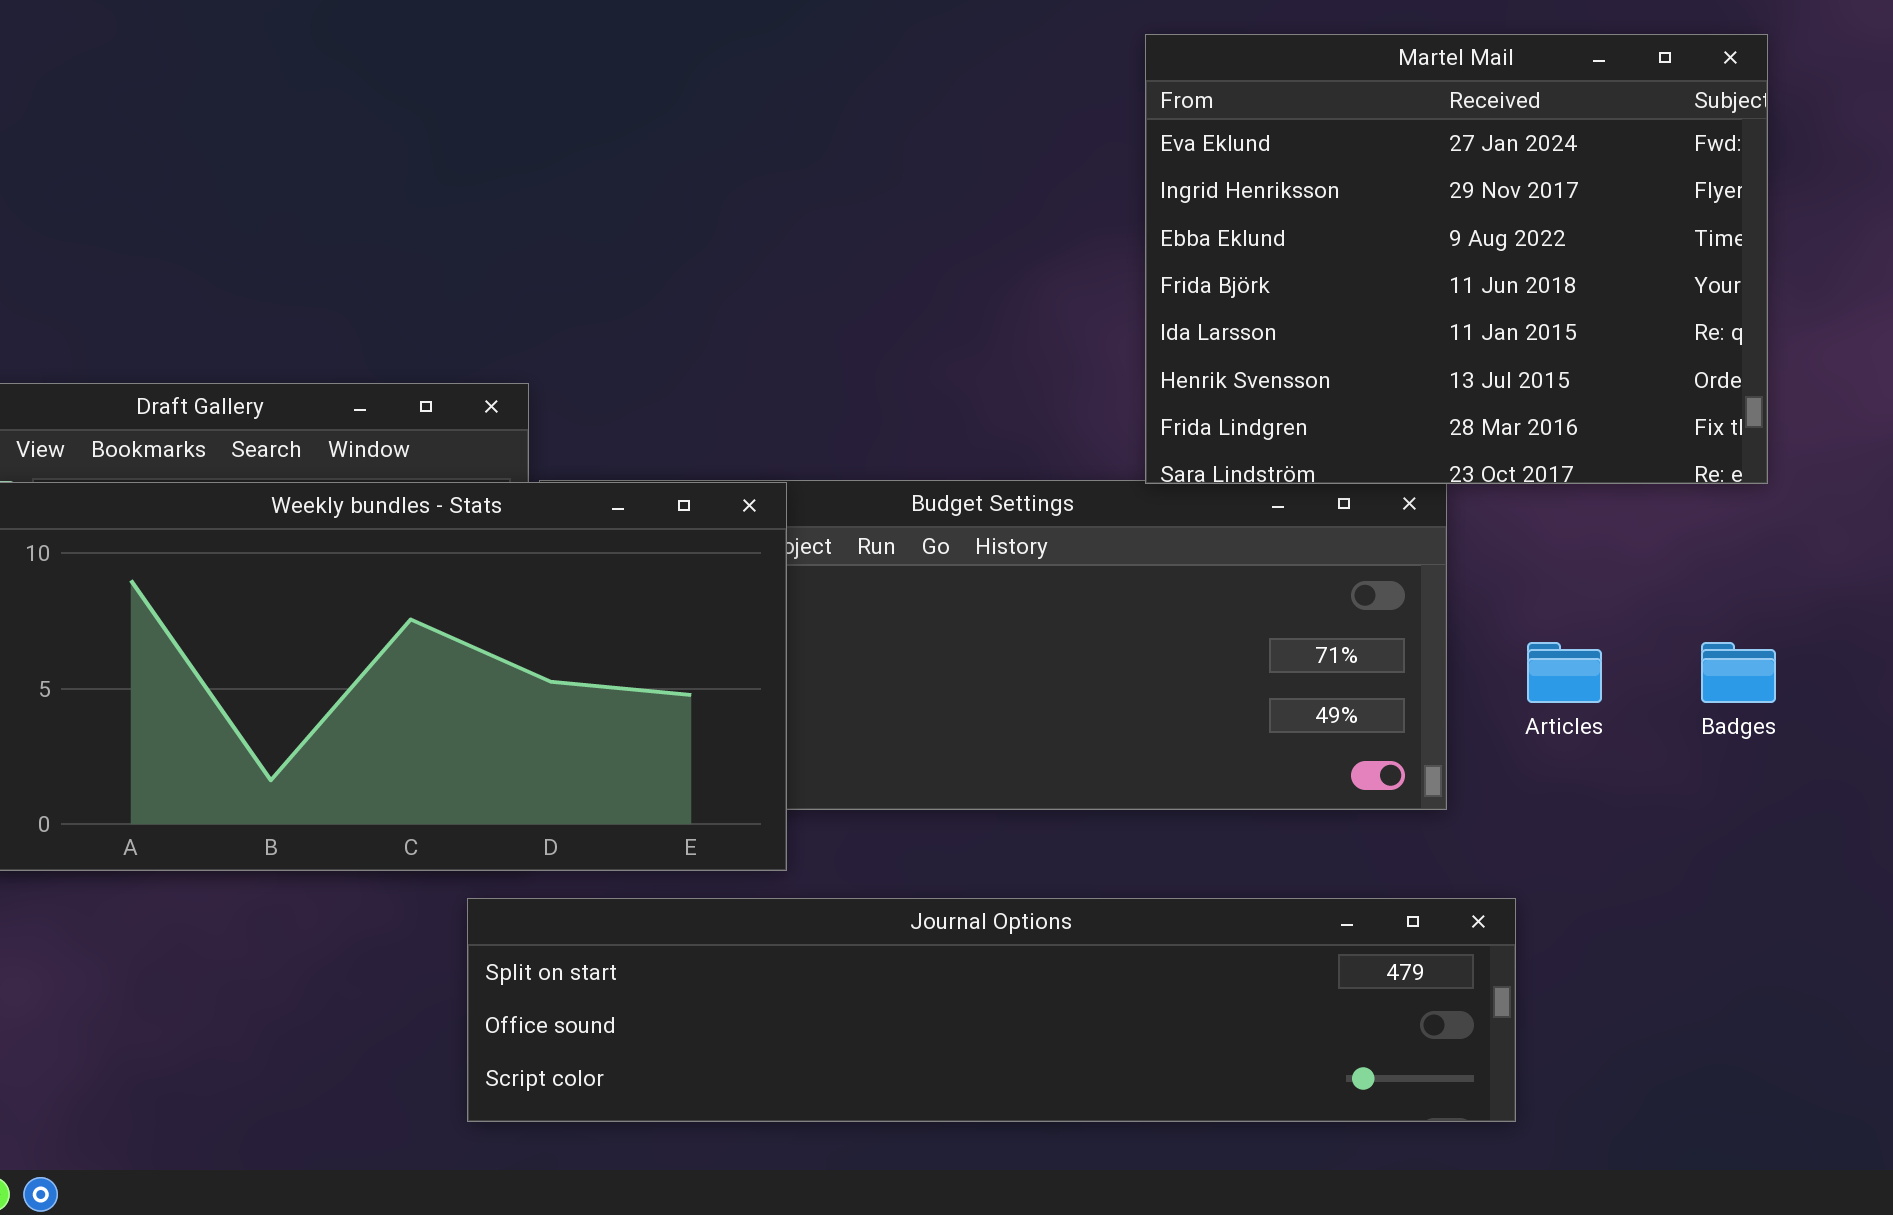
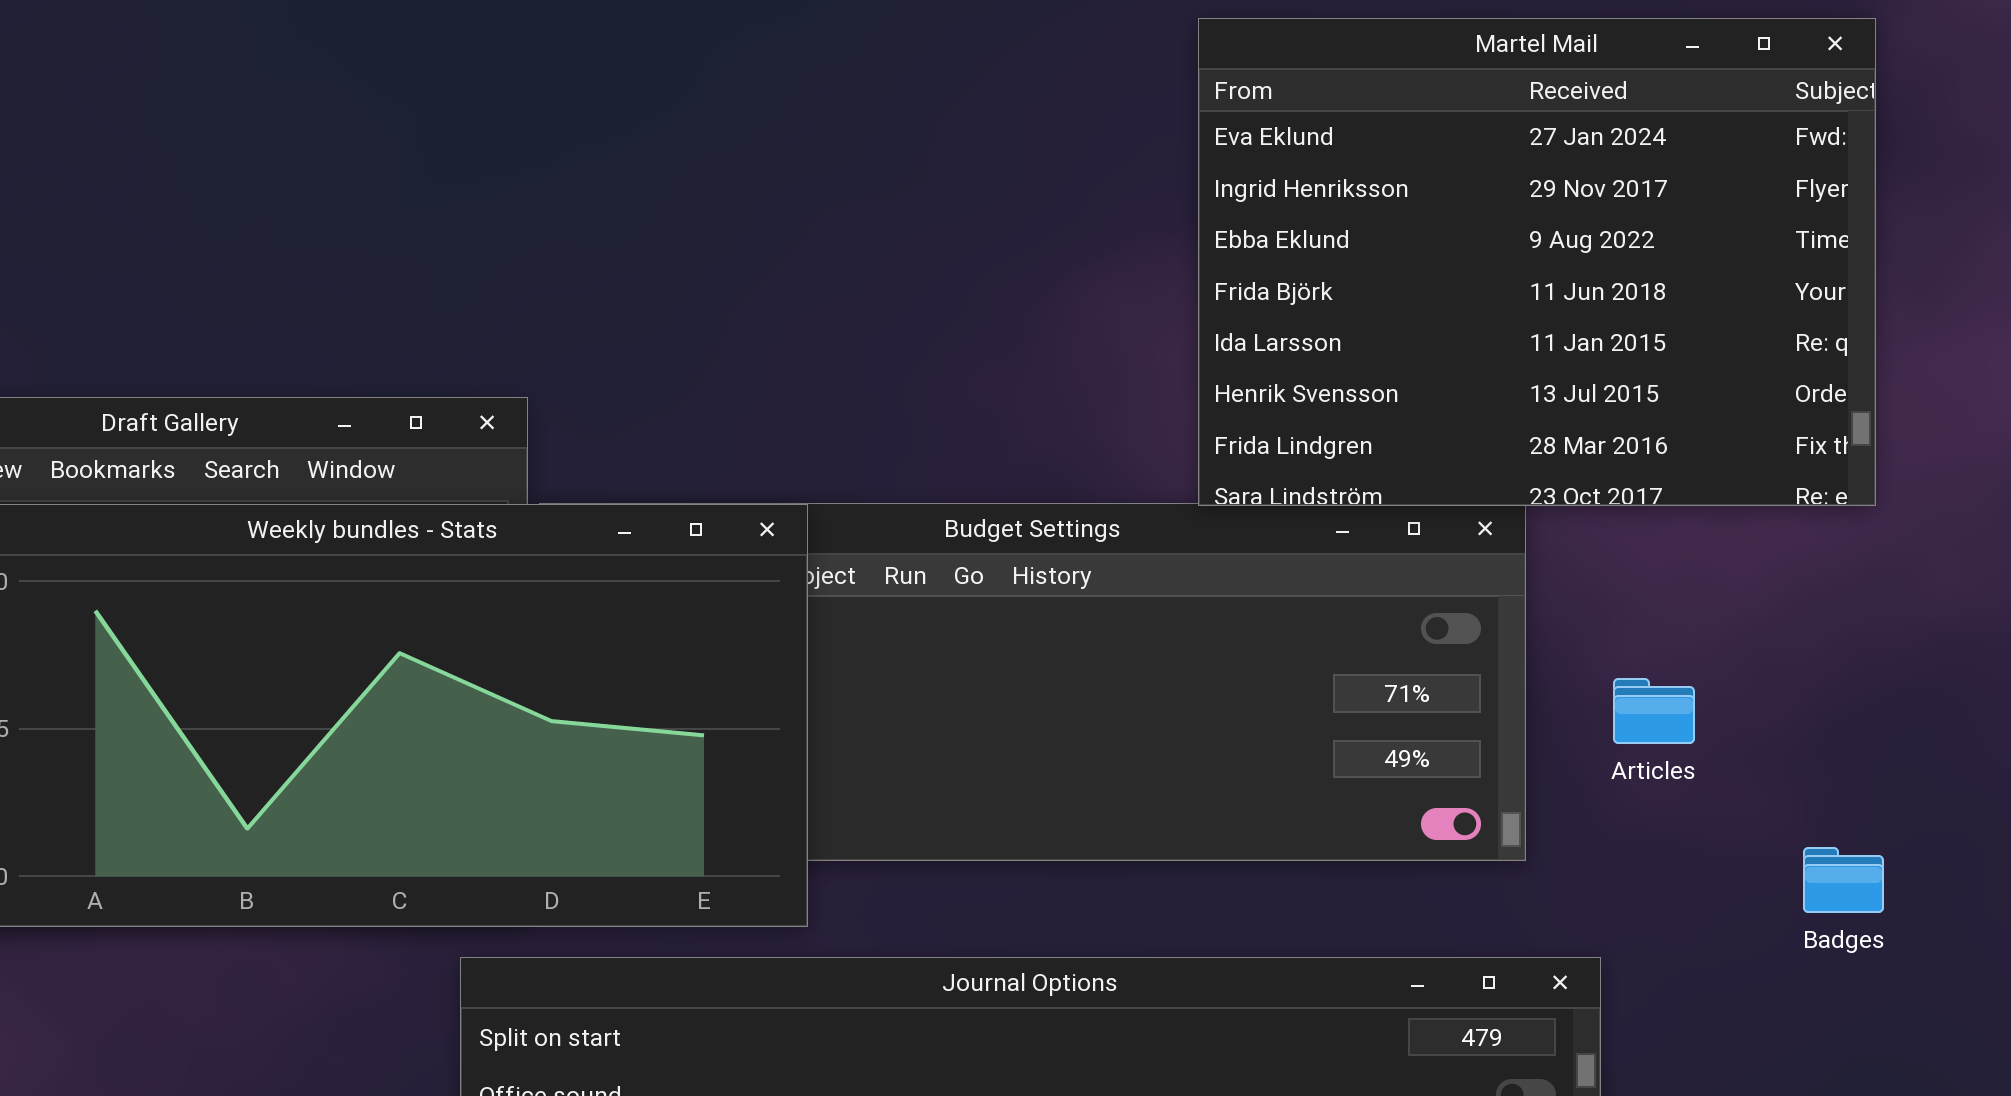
Badges: [1701,642,1776,703] -> [1803,847,1884,913], moved

